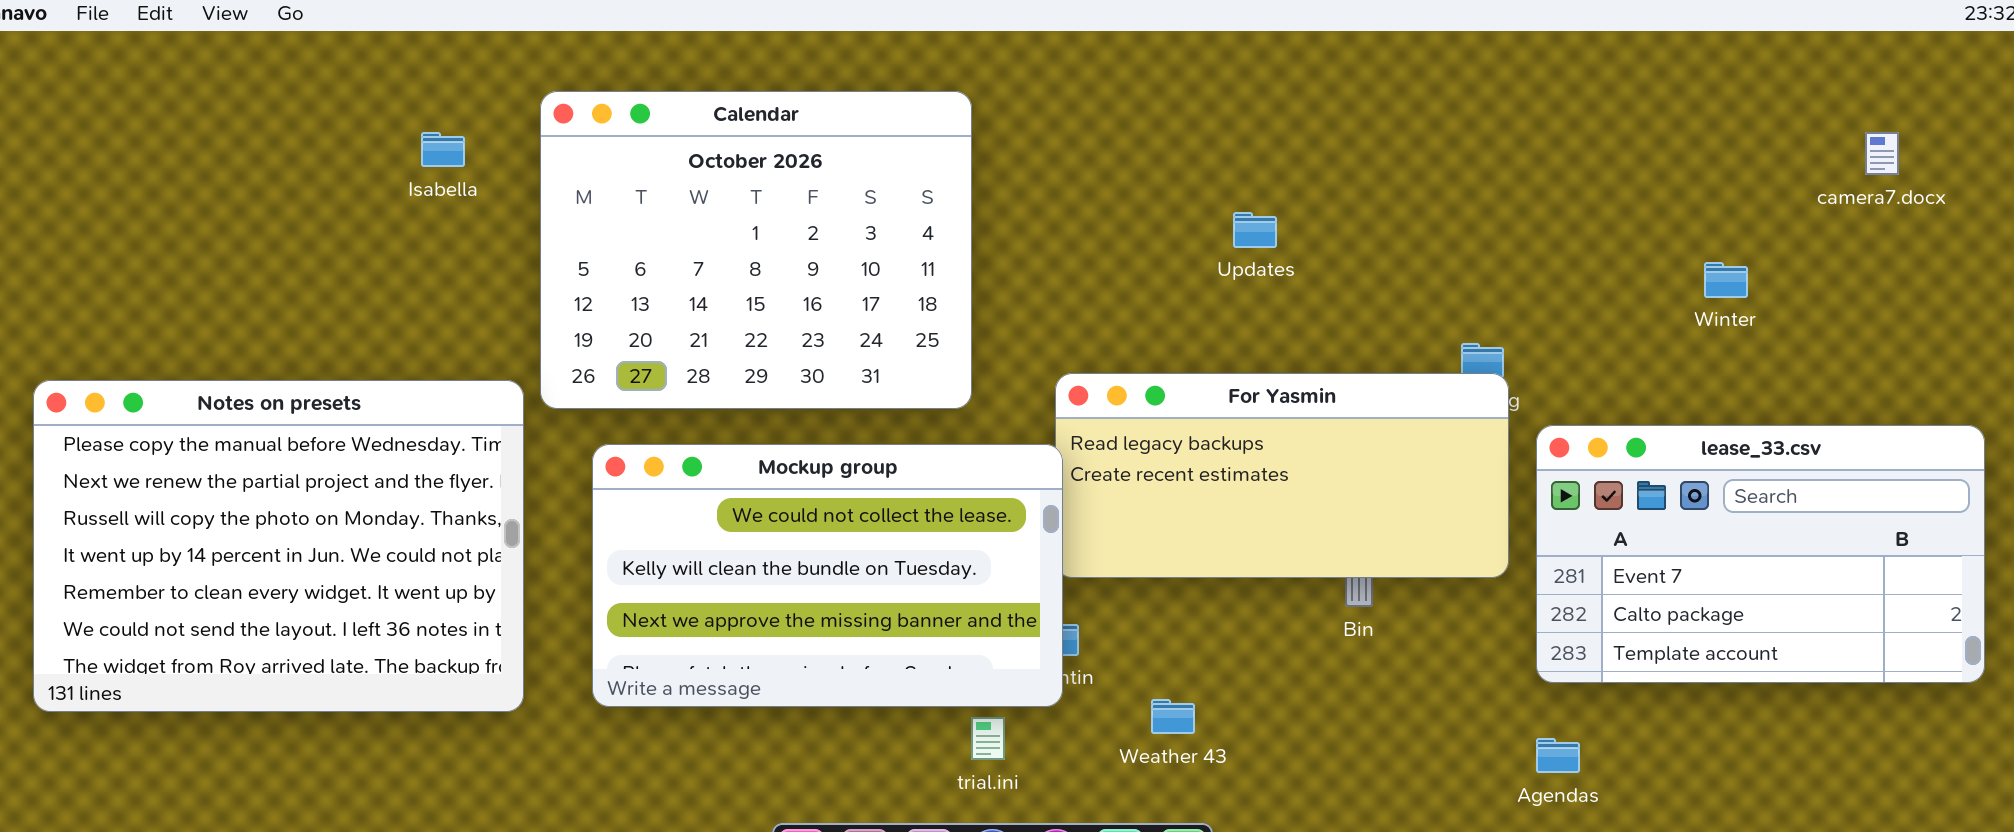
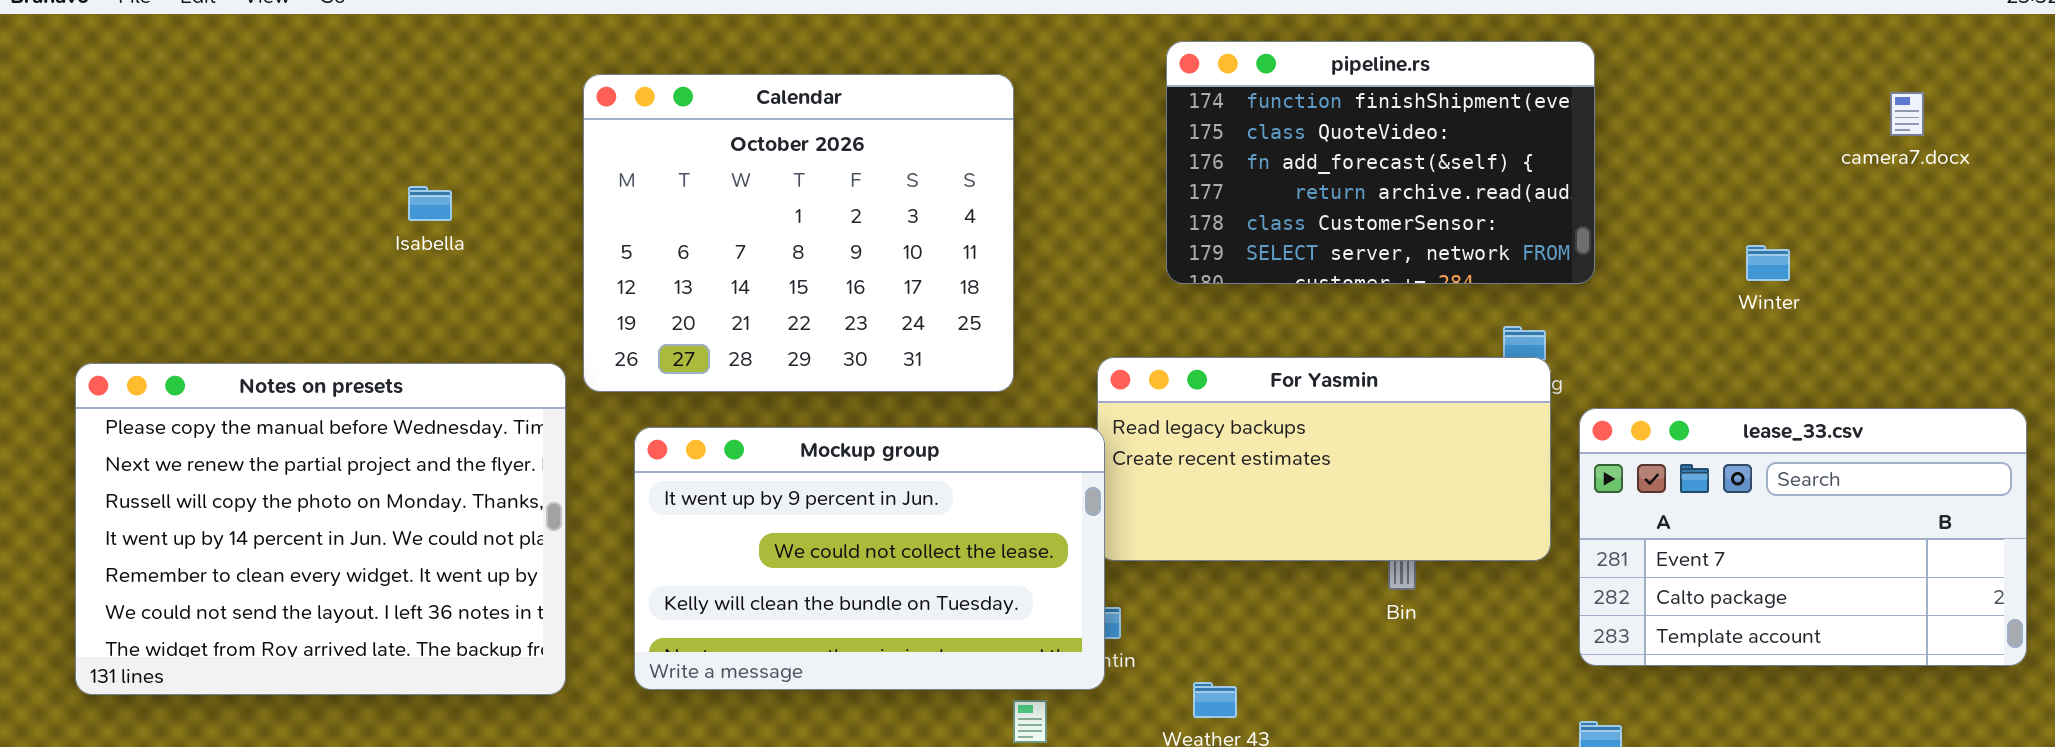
pipeline.rs: none -> [1166,41,1595,284], opened
Isabella: [421,132,465,167] -> [408,186,452,221], moved
camera7.docx: [1865,132,1899,175] -> [1890,92,1924,136], moved
Mockup group: [592,444,1063,707] -> [634,427,1105,690], scrolled up 1 row

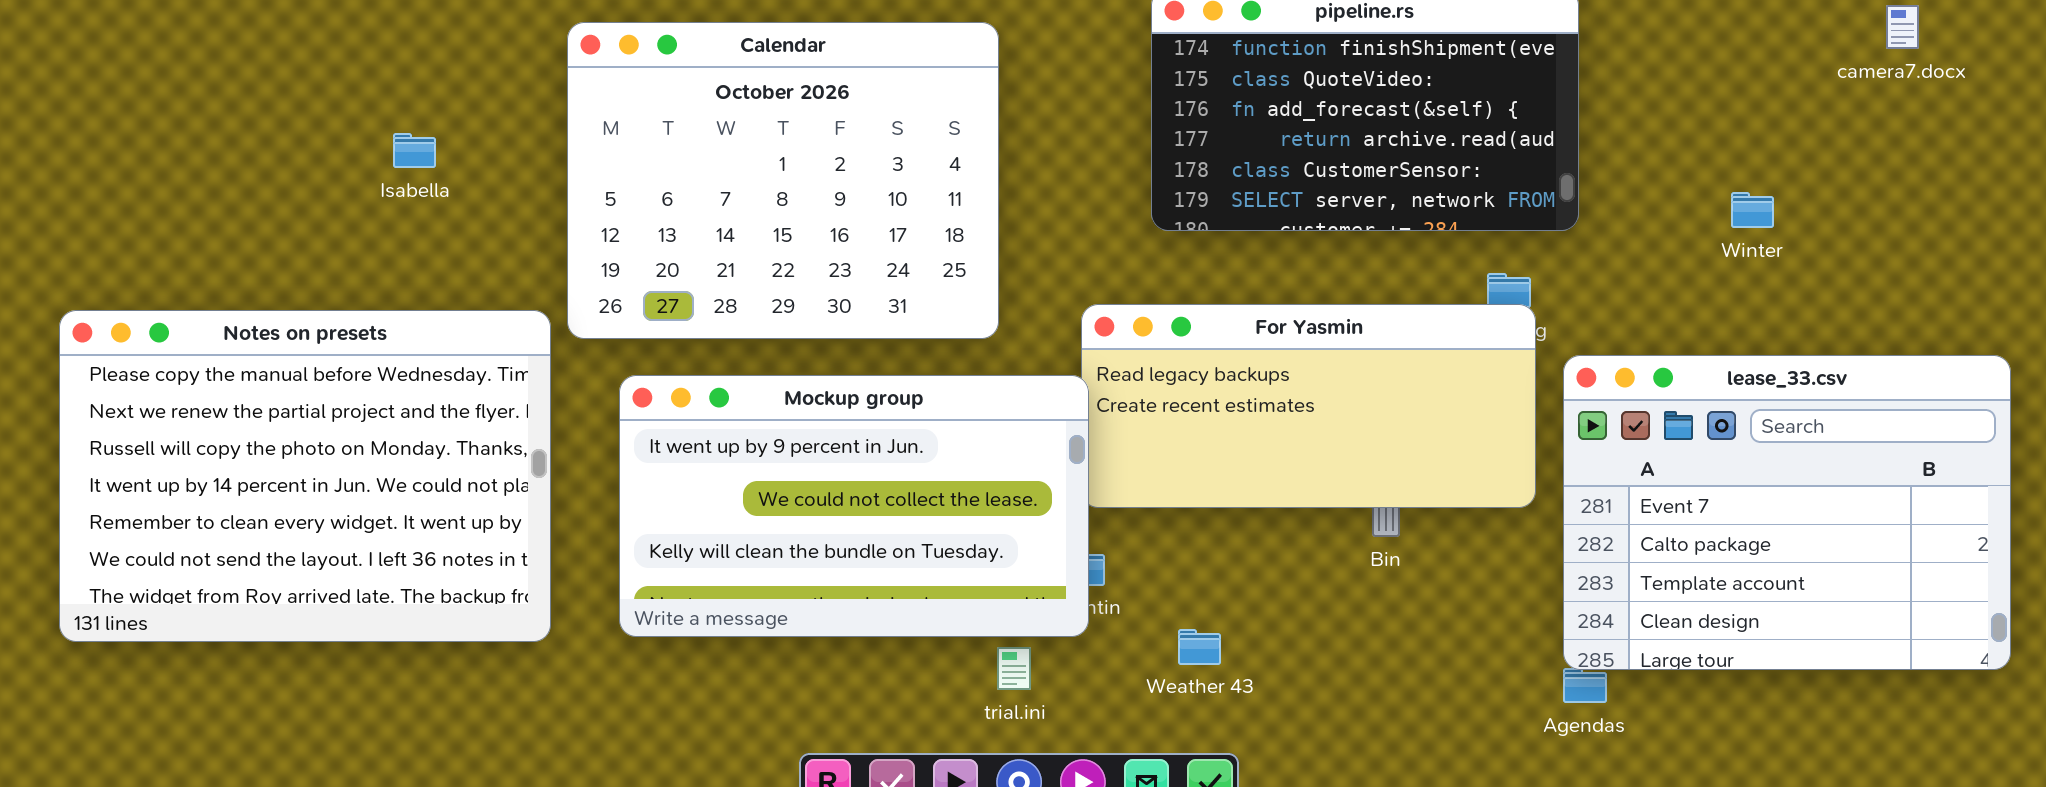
camera7.docx: [1890,92,1924,136] -> [1886,5,1919,49], moved
lease_33.csv: [1579,408,2027,666] -> [1563,355,2011,670], resized

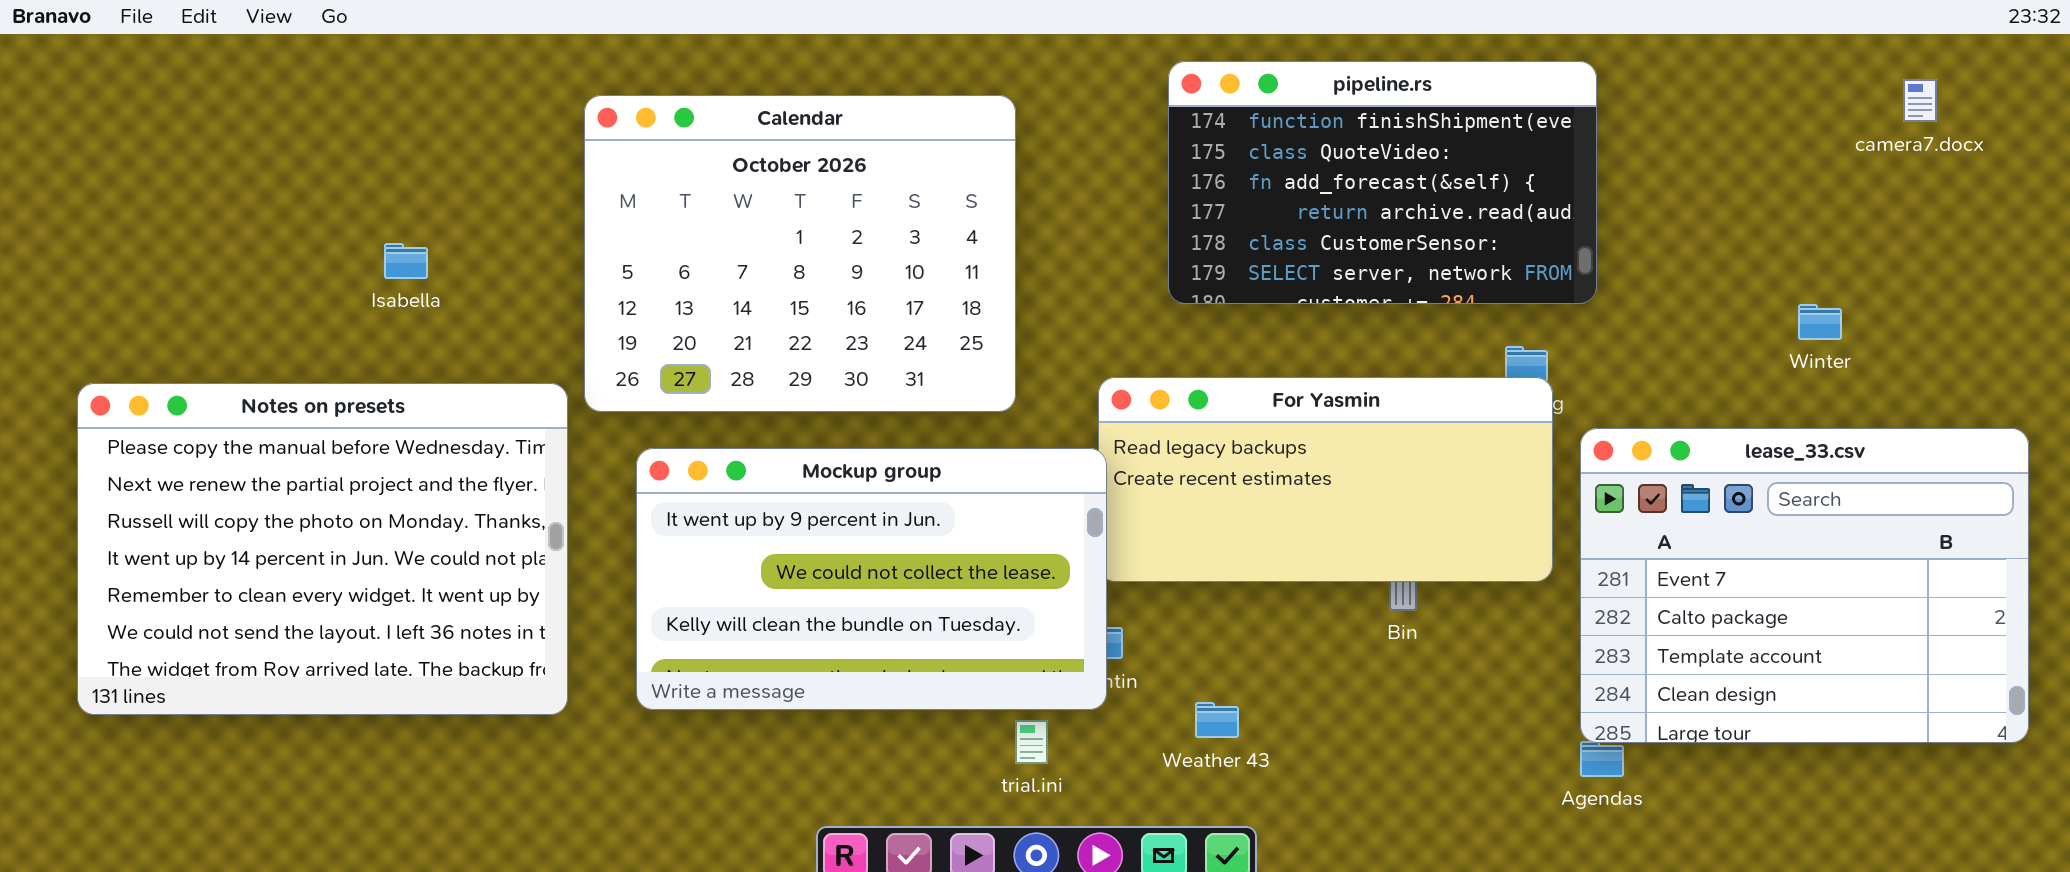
Isabella: [393,133,436,168] -> [384,243,428,279], moved
Winter: [1731,192,1774,228] -> [1798,304,1842,340], moved

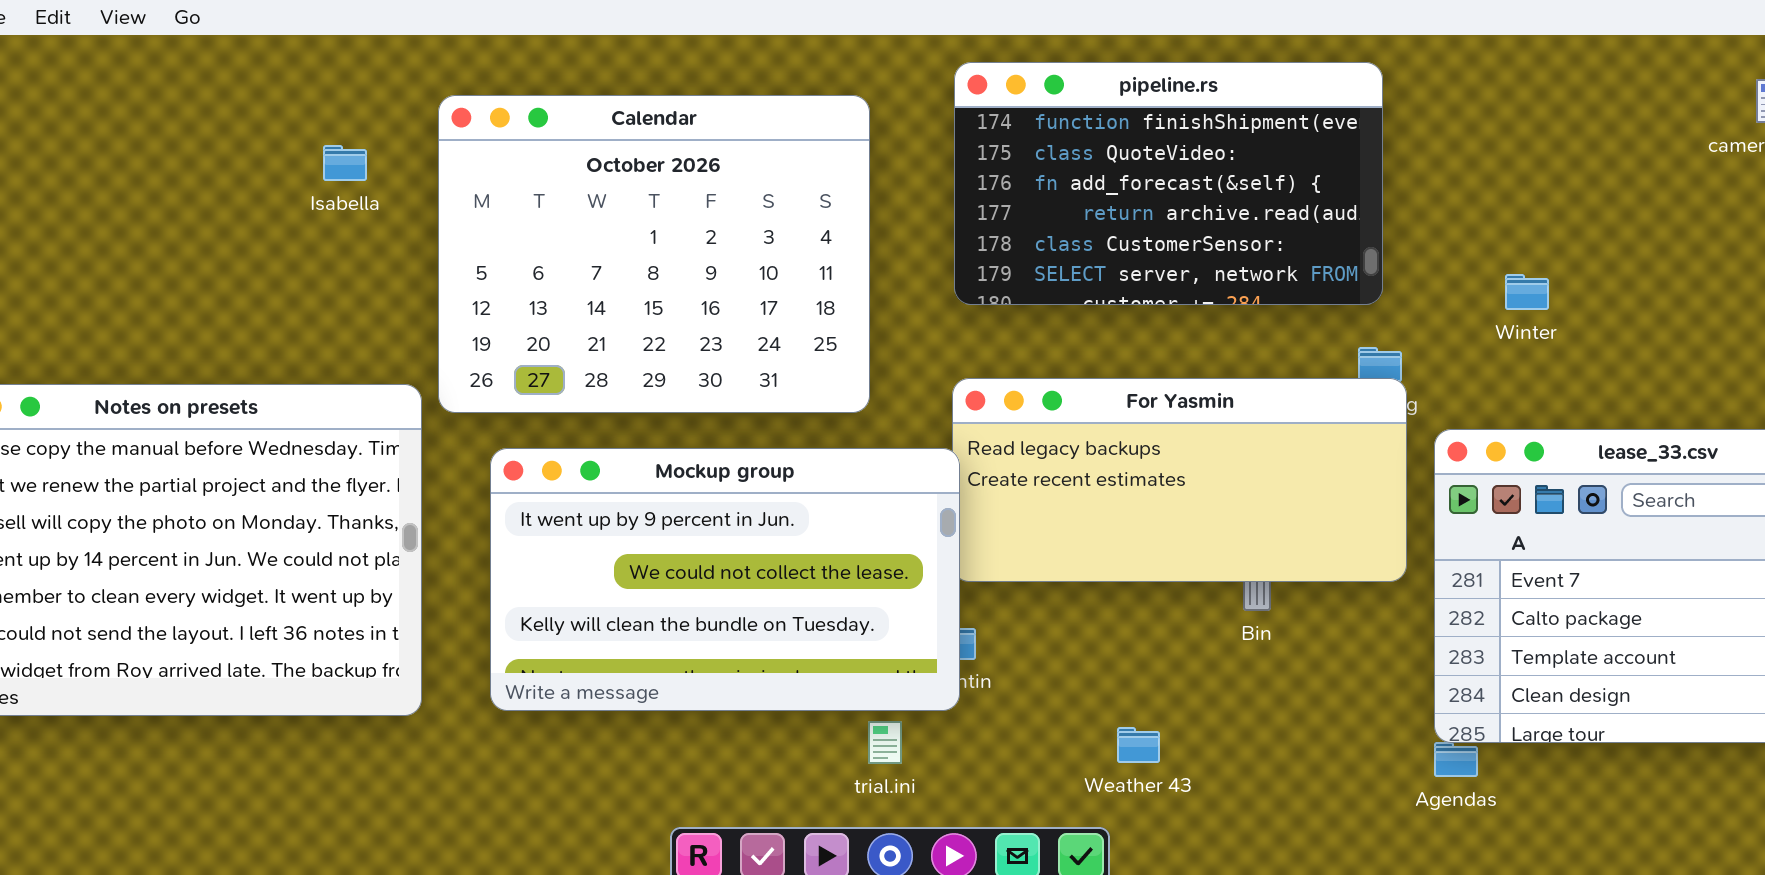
pipeline.rs: [1168,61,1597,304] -> [954,62,1383,305], moved
Isabella: [384,243,428,279] -> [323,145,367,181], moved
Winter: [1798,304,1842,340] -> [1505,274,1549,310], moved
Weather 43: [1195,702,1239,738] -> [1117,727,1160,763], moved

